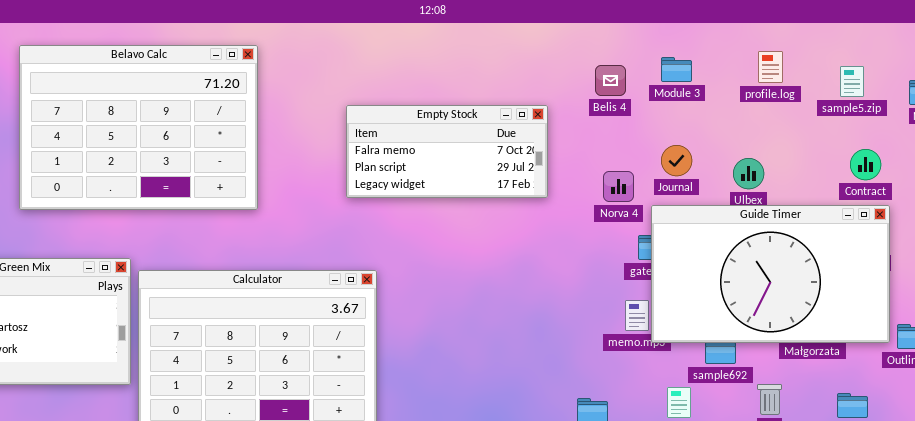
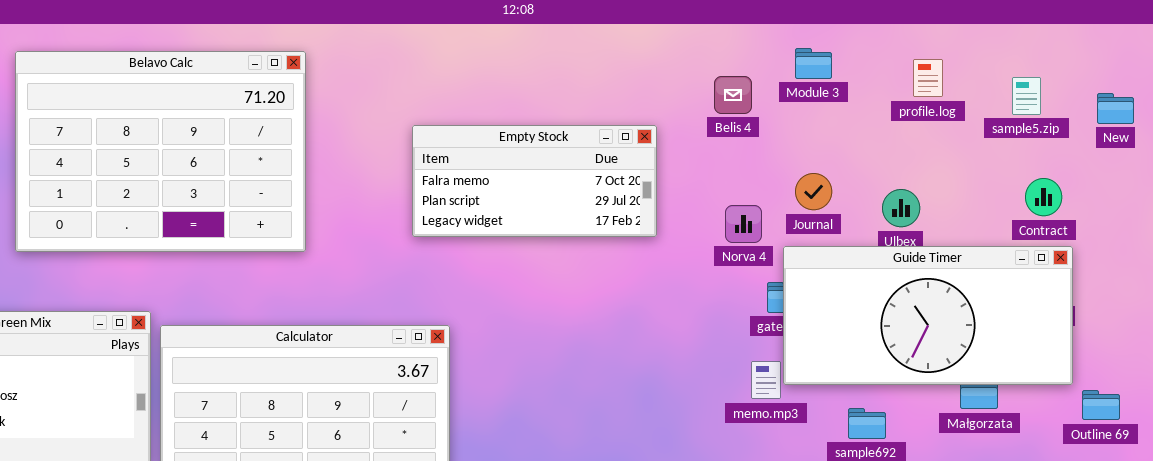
Module 3: [661,57,692,82] -> [795,48,832,79], moved
Guide Timer: [651,205,890,343] -> [783,246,1073,385], resized

